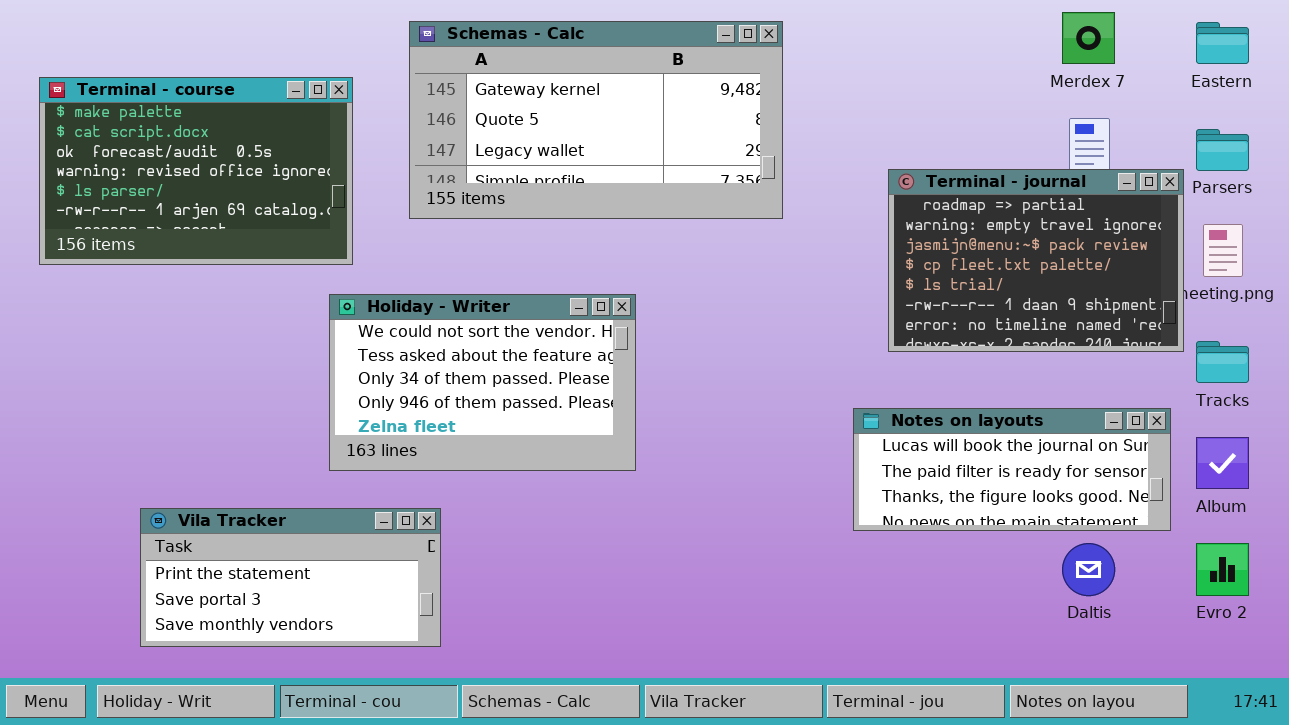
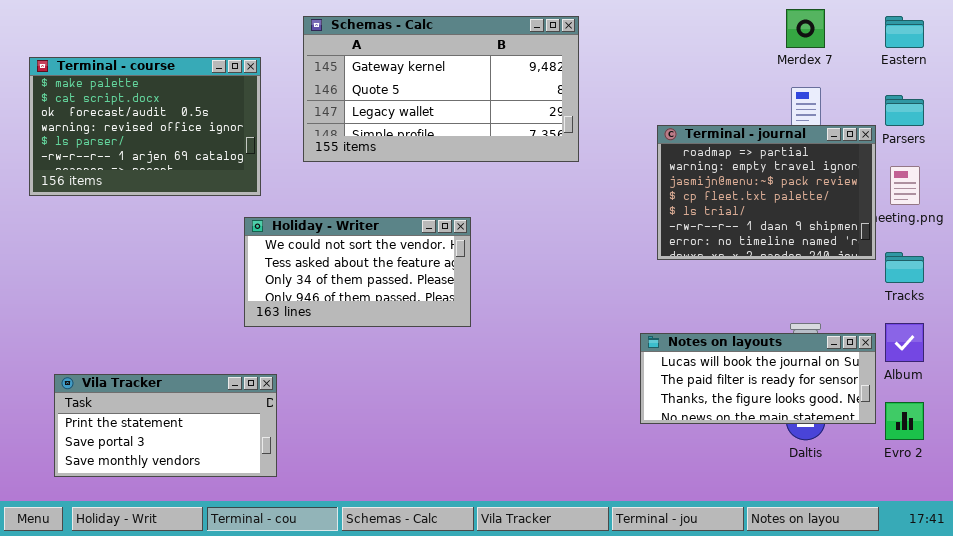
Holiday - Writer: [329,294,636,471] -> [244,217,471,327], resized
Notes on layouts: [853,408,1171,531] -> [640,333,876,424], moved
Vila Tracker: [140,508,441,647] -> [54,374,277,477], moved

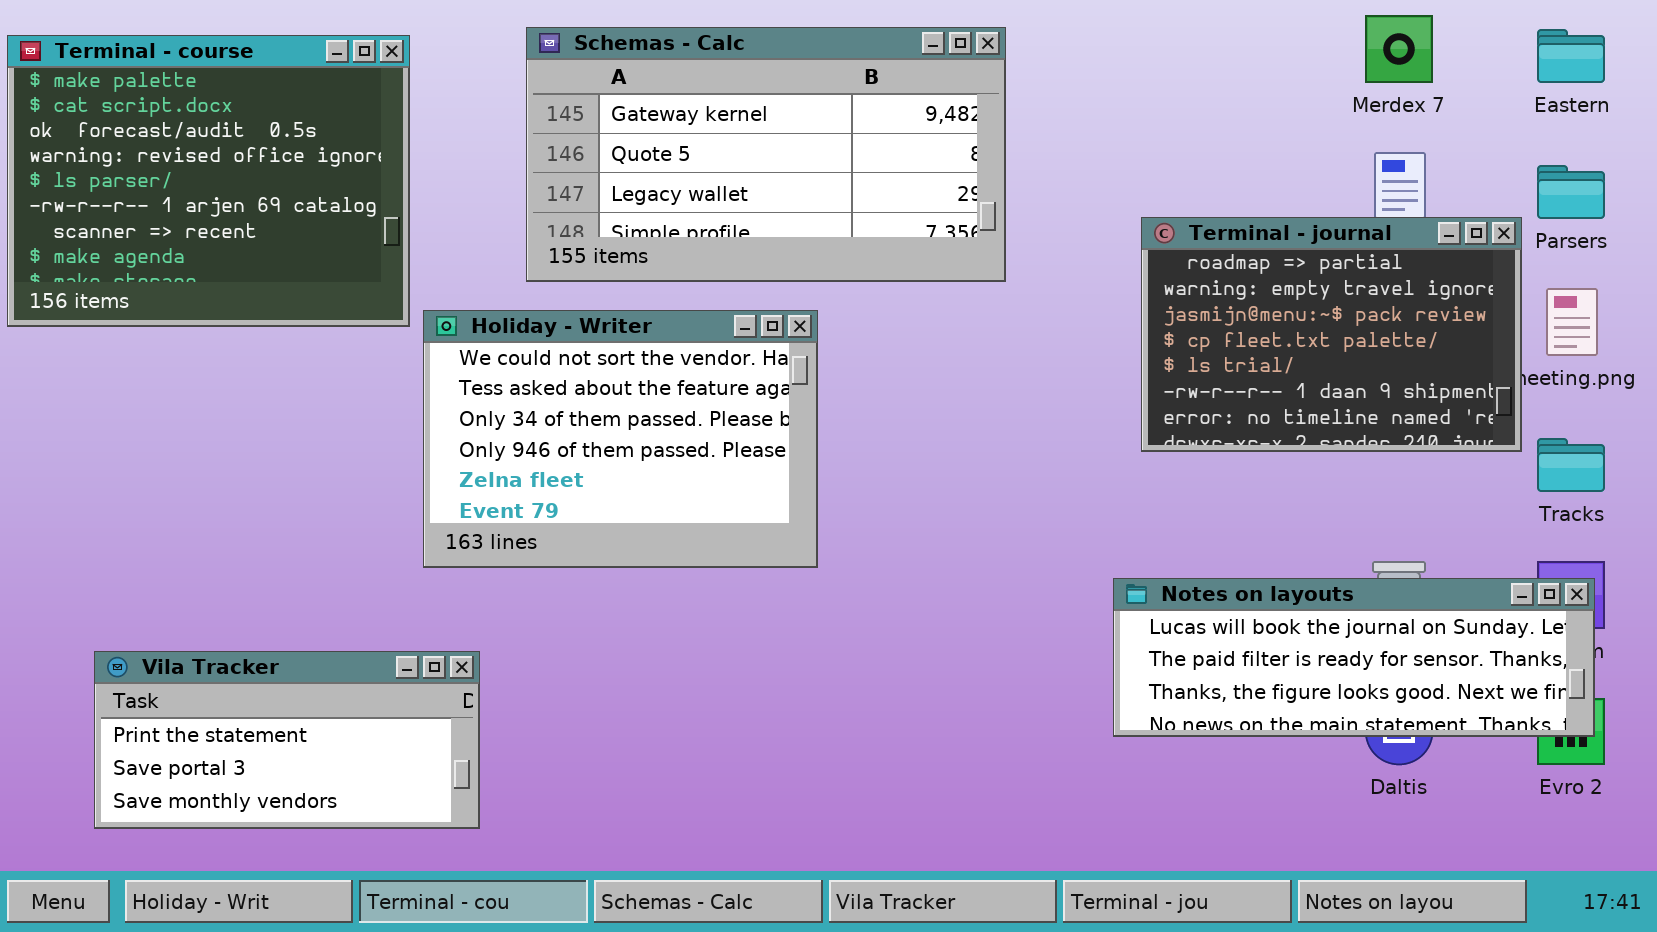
Terminal - course: [29,57,261,196] -> [7,35,410,327], moved, resized
Holiday - Writer: [244,217,471,327] -> [423,310,818,568], resized
Notes on layouts: [640,333,876,424] -> [1113,578,1595,737], resized

